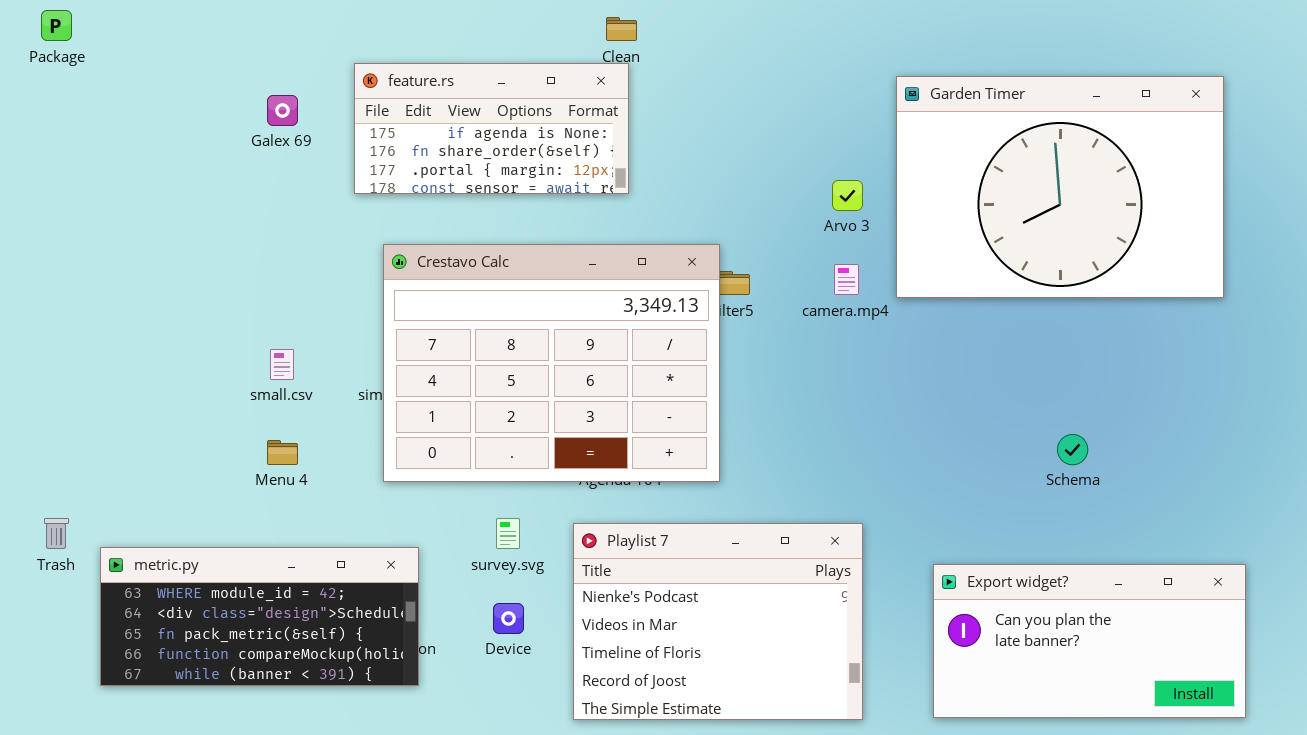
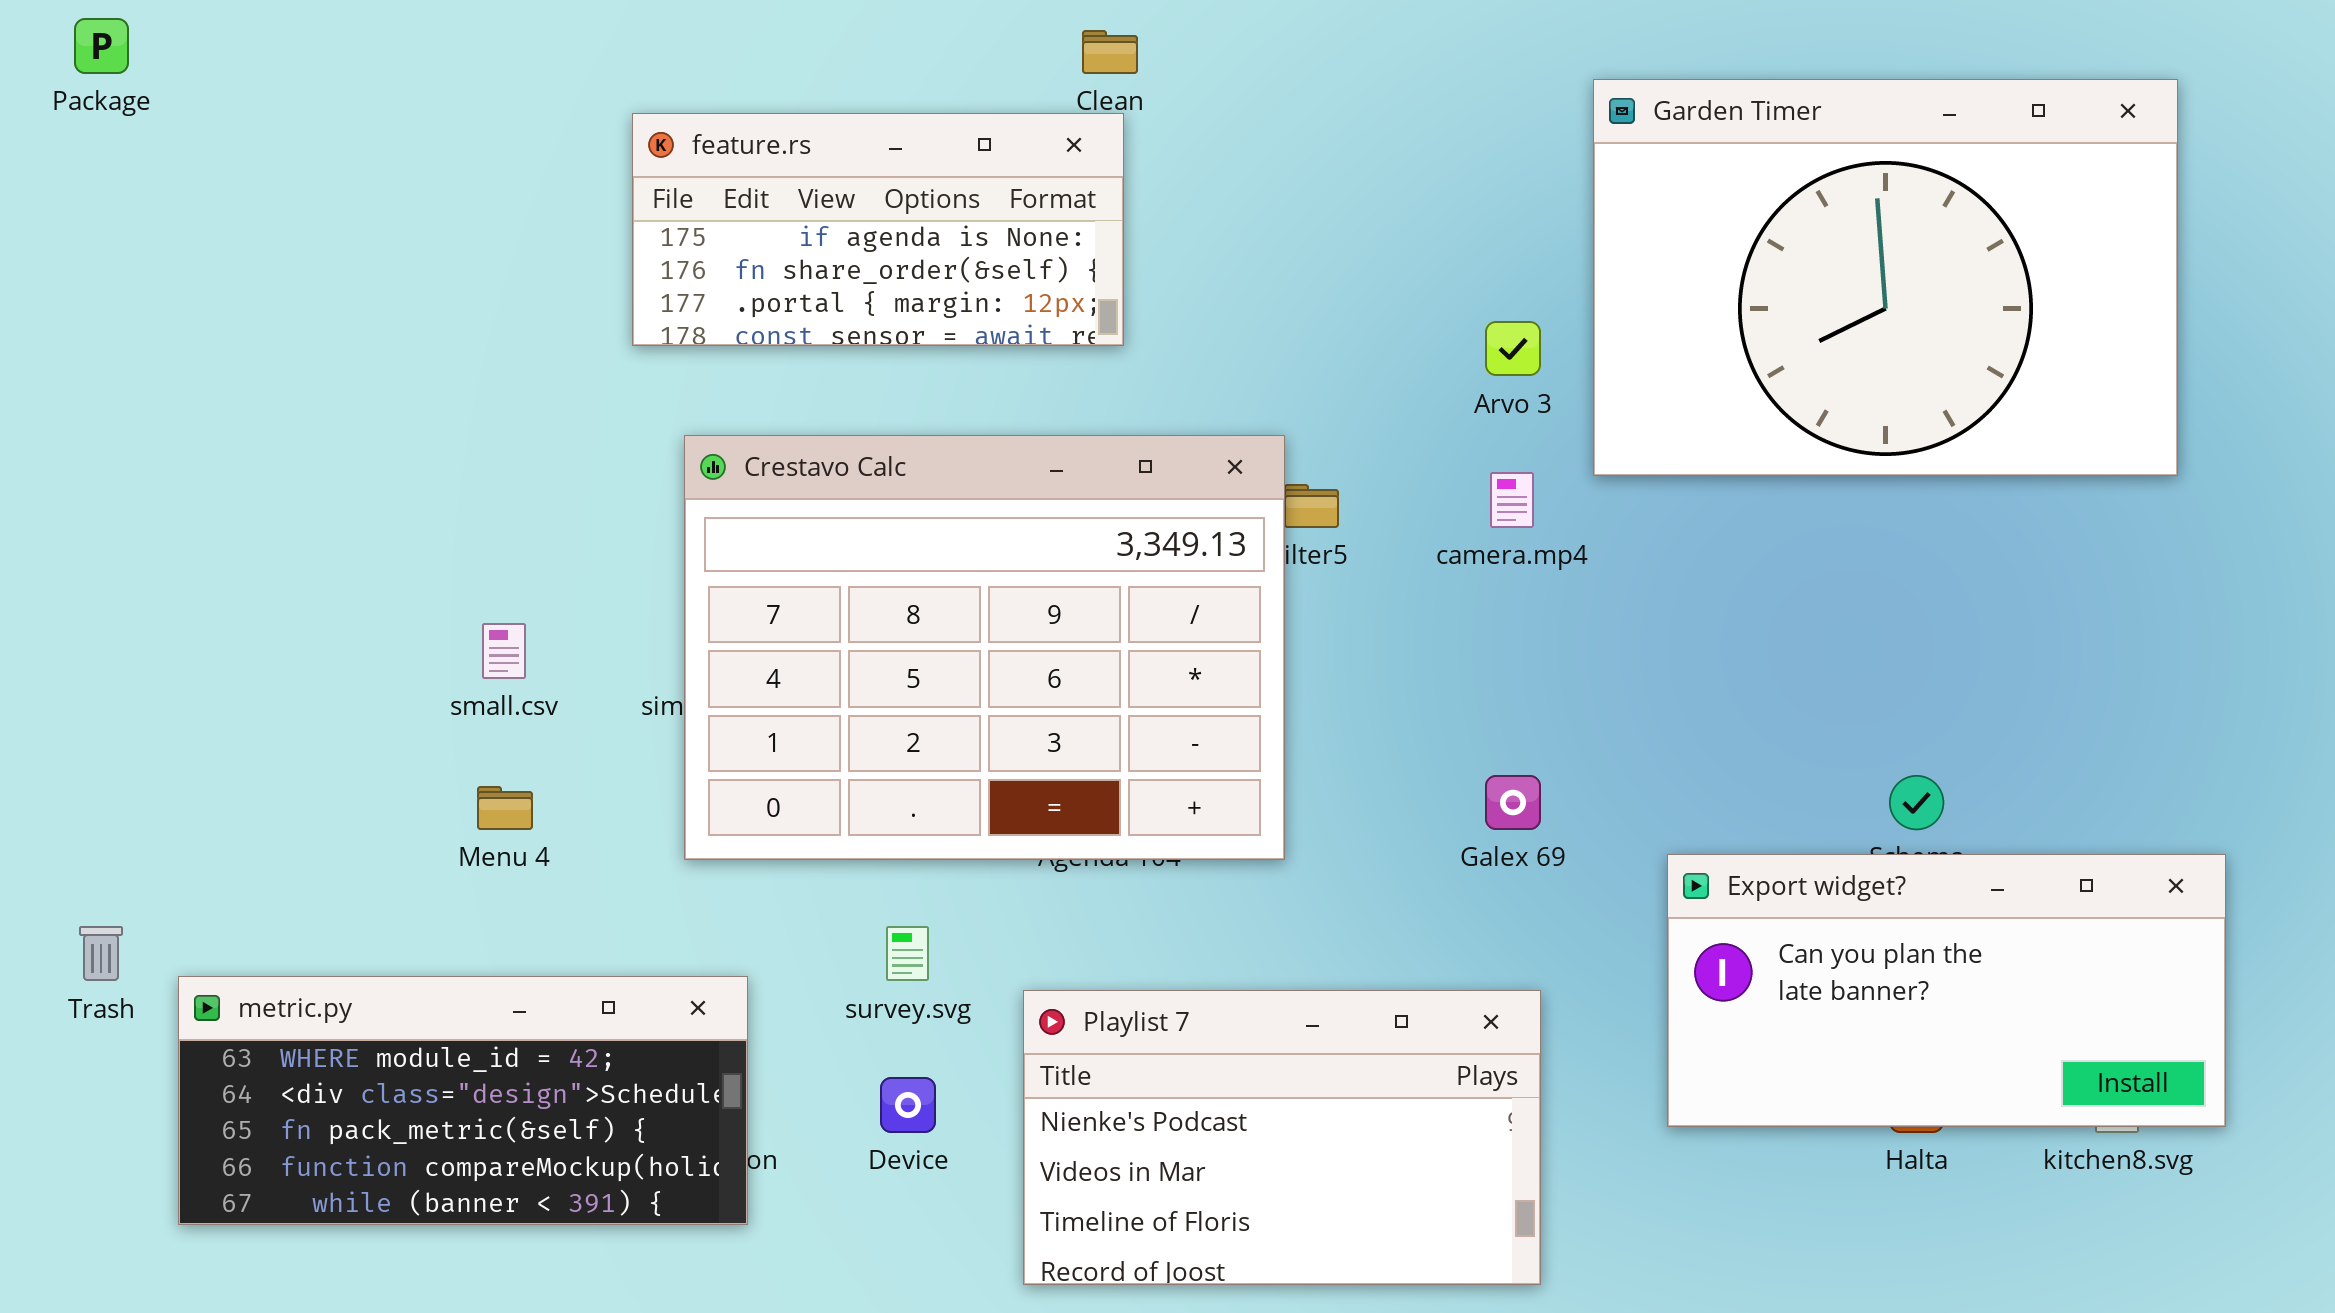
Garden Timer: [896,76,1224,298] -> [1593,79,2178,476], moved
Galex 69: [267,95,298,126] -> [1485,775,1541,830], moved
Playlist 7: [573,523,863,720] -> [1023,990,1541,1285], resized
Export widget?: [933,564,1246,718] -> [1667,854,2226,1127], moved

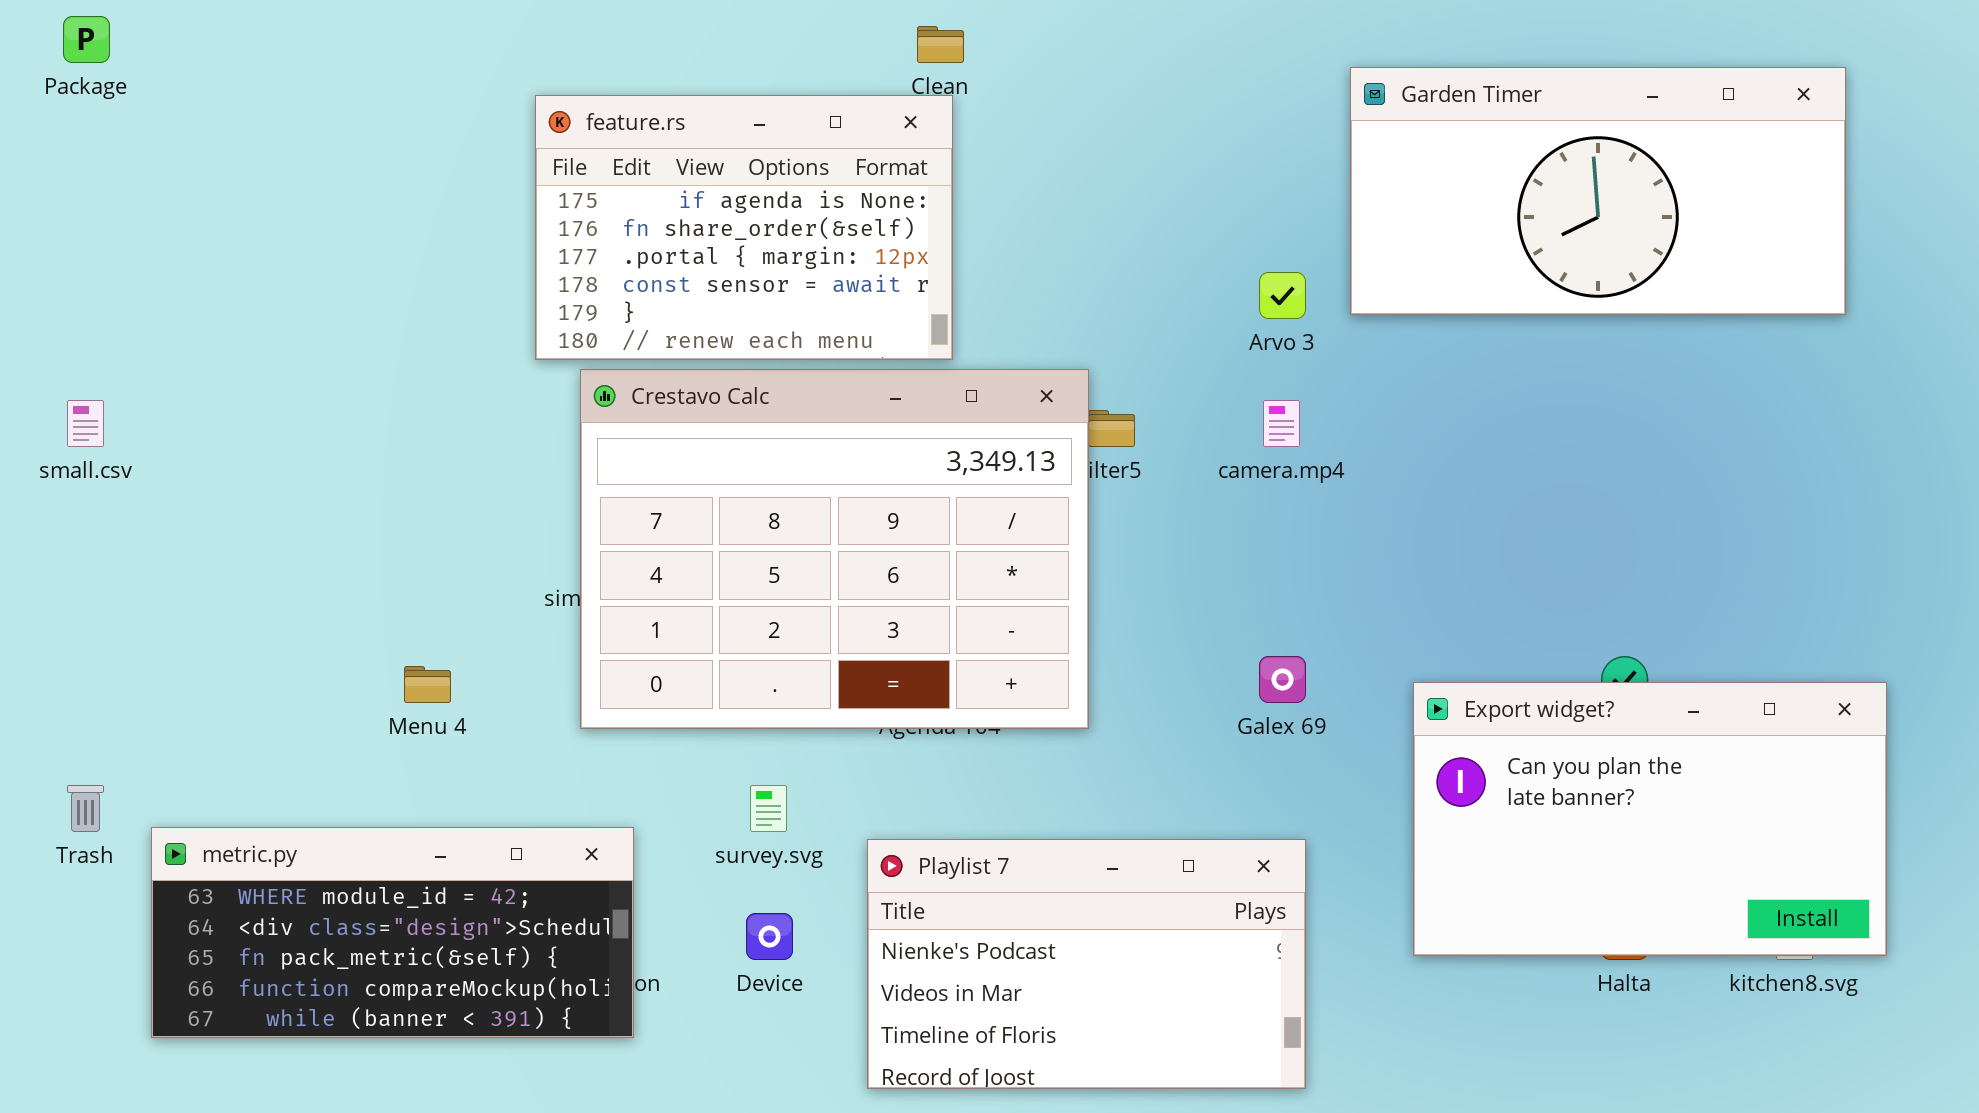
Garden Timer: [1593,79,2178,476] -> [1350,67,1846,315], resized
feature.rs: [632,113,1124,346] -> [535,95,953,360], resized
small.csv: [482,623,526,679] -> [67,400,104,447], moved
Export widget?: [1667,854,2226,1127] -> [1413,682,1887,956], resized

